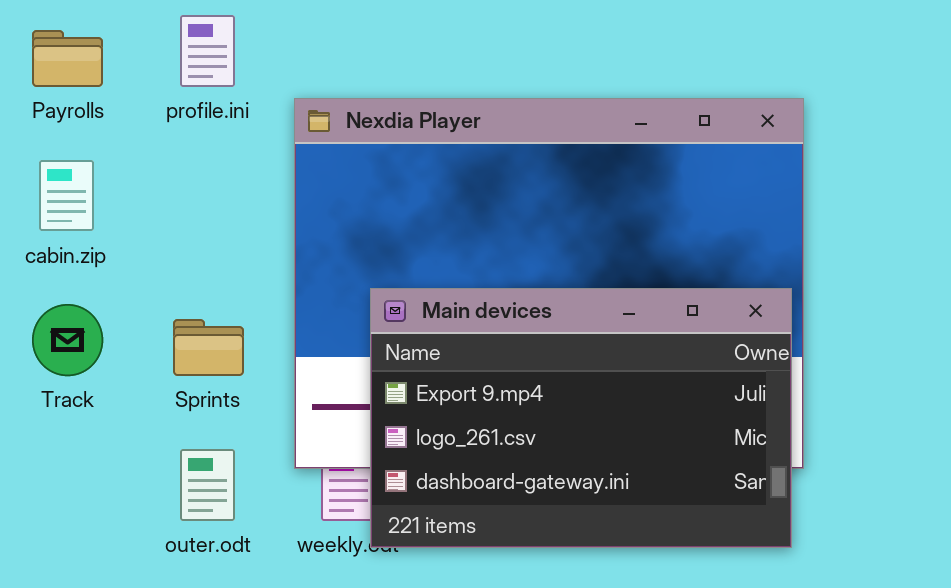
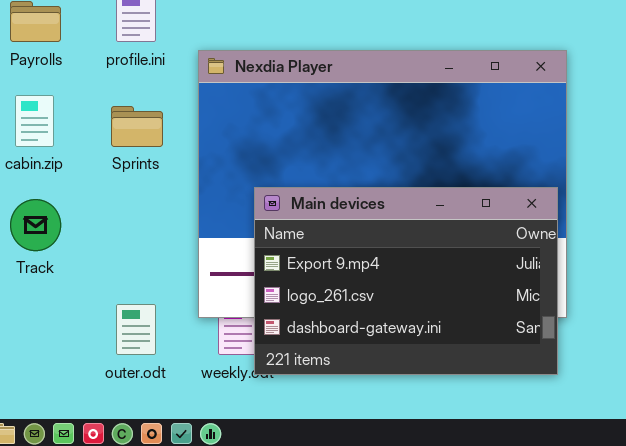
Sprints: [173,319,244,376] -> [111,106,163,147], moved

